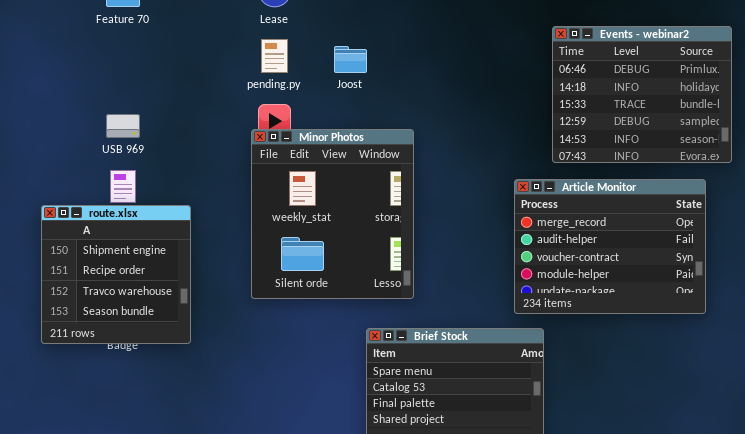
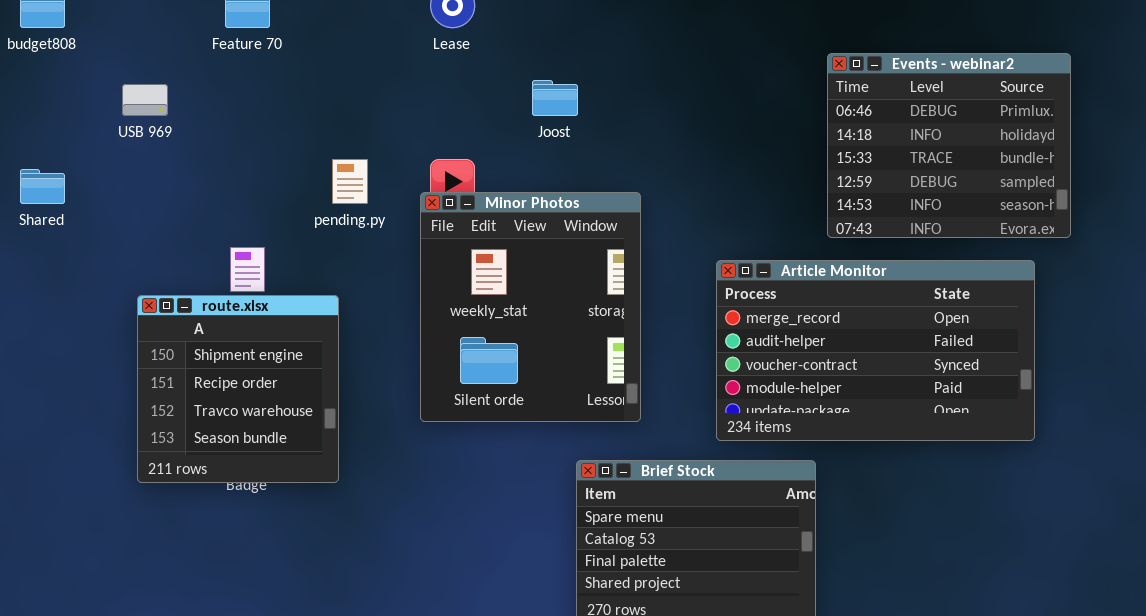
pending.py: [261,39,288,73] -> [332,159,368,204], moved
USB 969: [106,114,140,138] -> [122,84,168,116], moved
Article Monitor: [514,179,706,314] -> [716,260,1035,441], resized

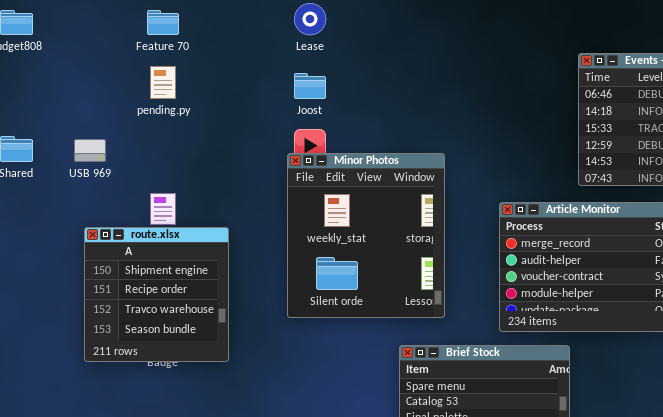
Joost: [532,80,578,116] -> [294,73,326,99], moved
USB 969: [122,84,168,116] -> [74,139,106,162], moved
pending.py: [332,159,368,204] -> [150,66,176,99], moved

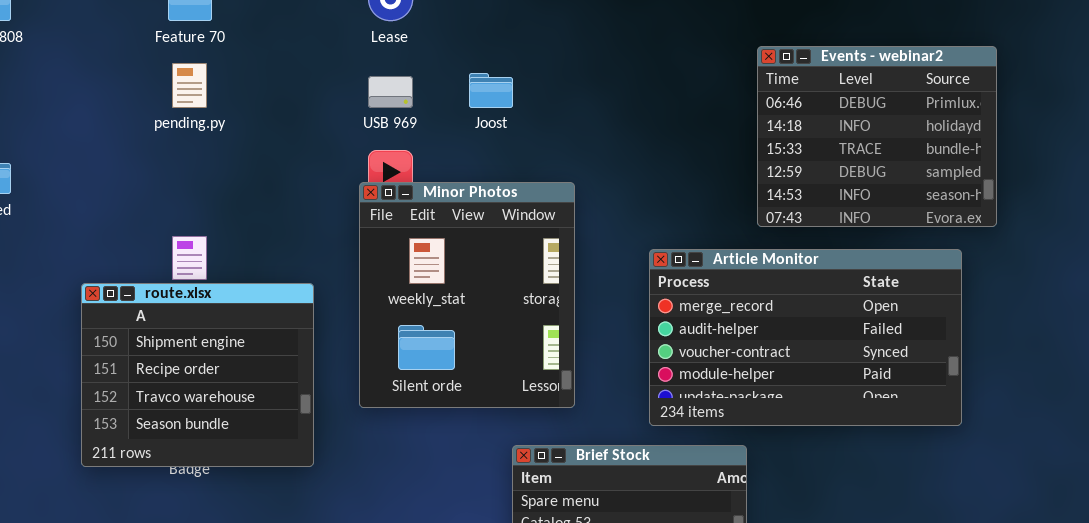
Joost: [294,73,326,99] -> [469,73,513,108], moved
USB 969: [74,139,106,162] -> [368,76,413,108], moved
route.xlsx: [84,227,229,362] -> [81,283,314,467], resized

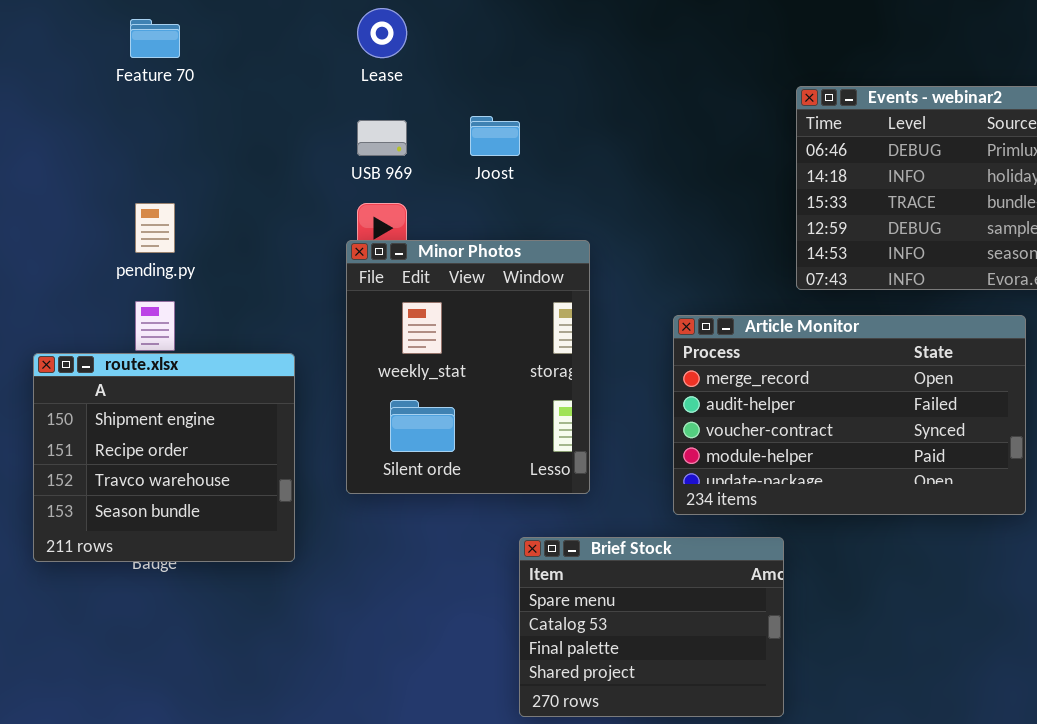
pending.py: [172,63,207,108] -> [135,203,175,253], moved

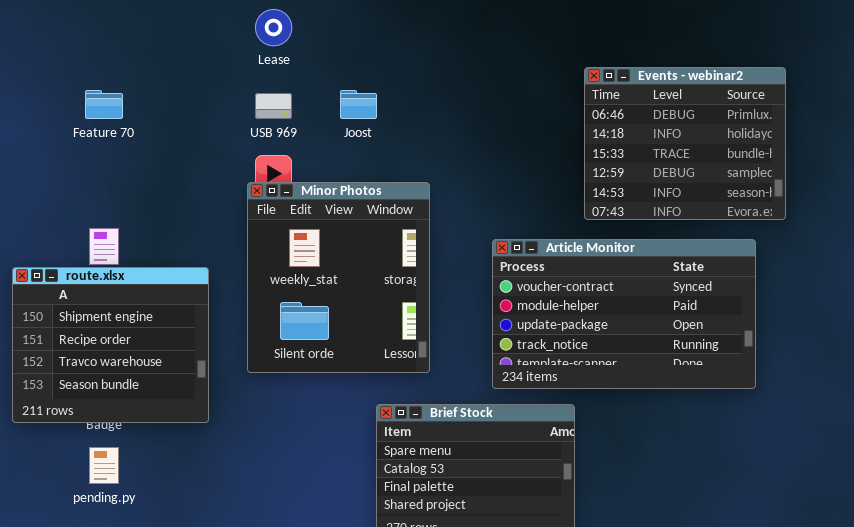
Feature 70: [130,19,180,58] -> [85,90,123,119], moved
pending.py: [135,203,175,253] -> [89,447,119,484], moved
Article Monitor: [673,315,1026,515] -> [492,239,756,389], scrolled down 2 rows

